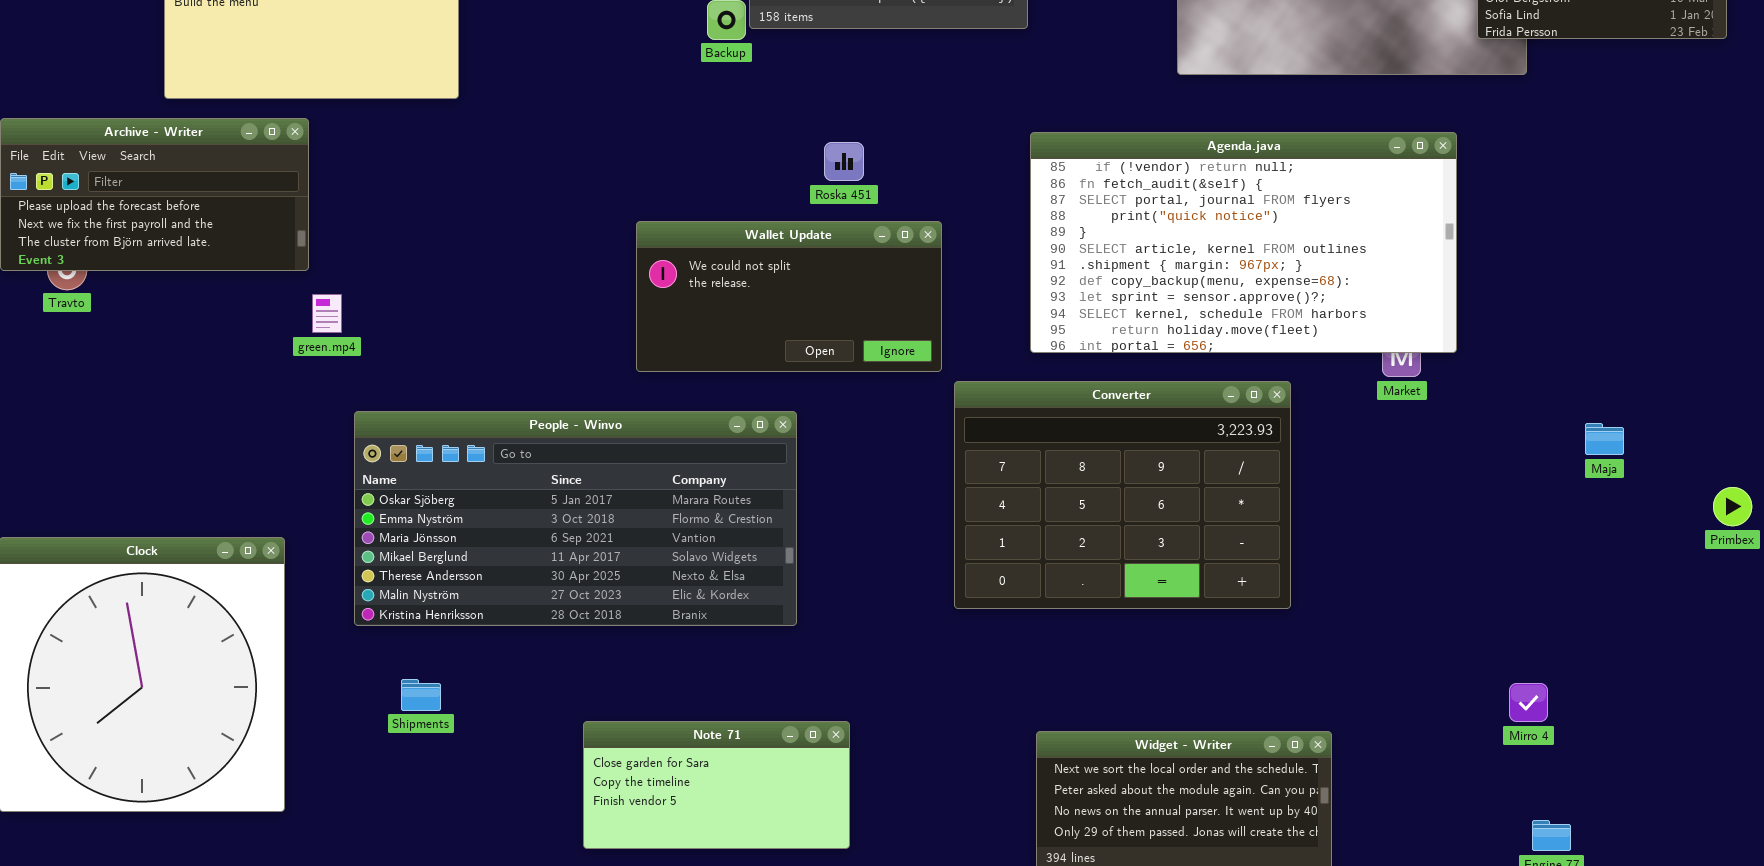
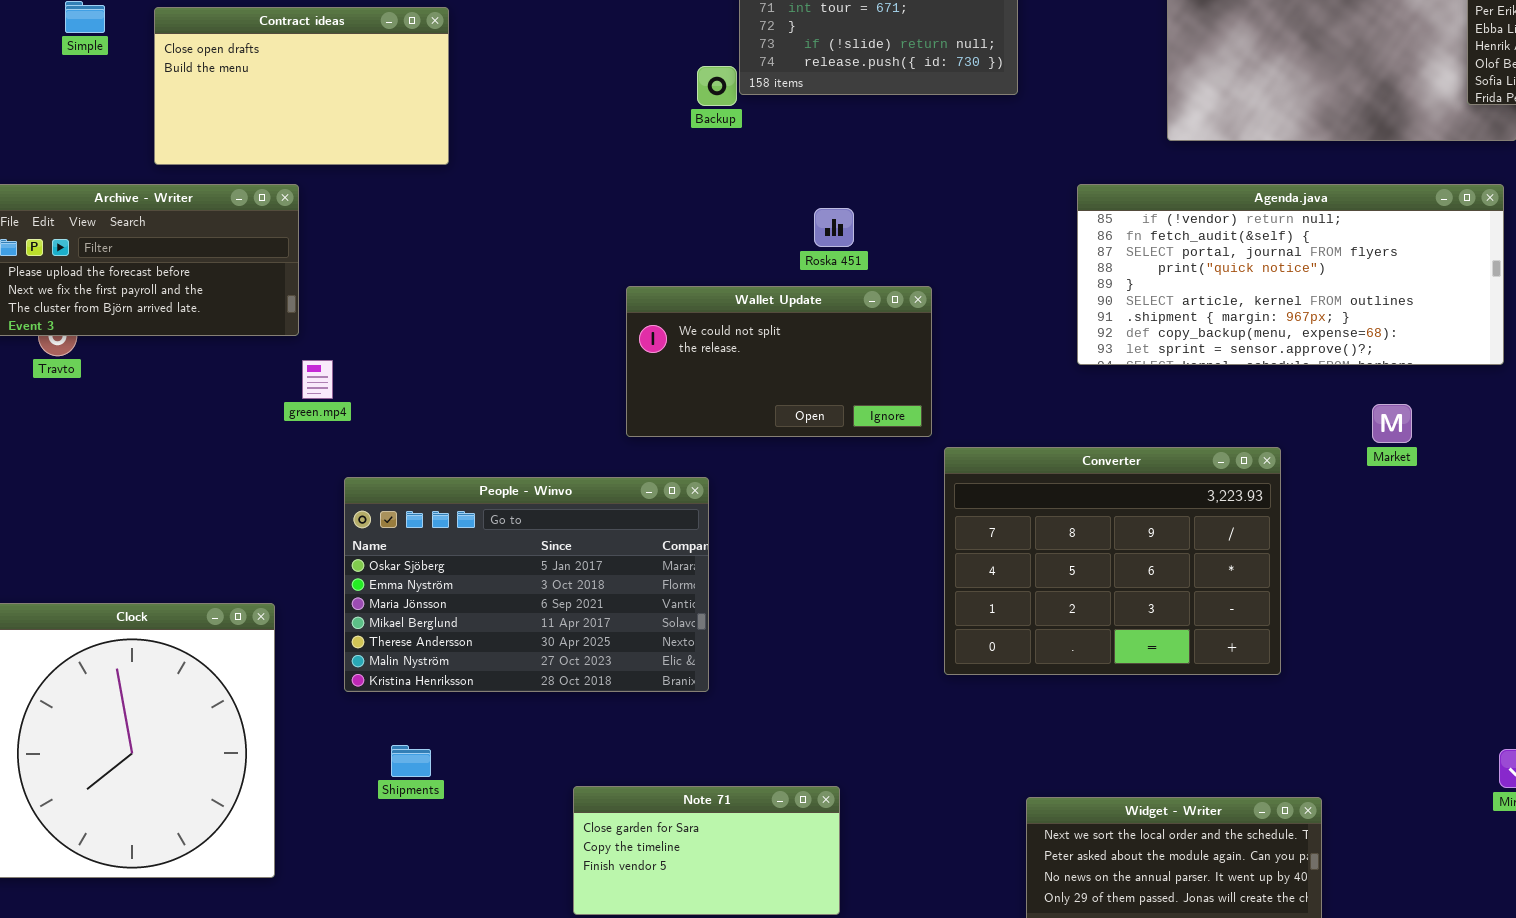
Agenda.java: [1030,132,1457,353] -> [1077,184,1504,365], moved, resized
People - Winvo: [354,411,797,626] -> [344,477,709,692], resized

